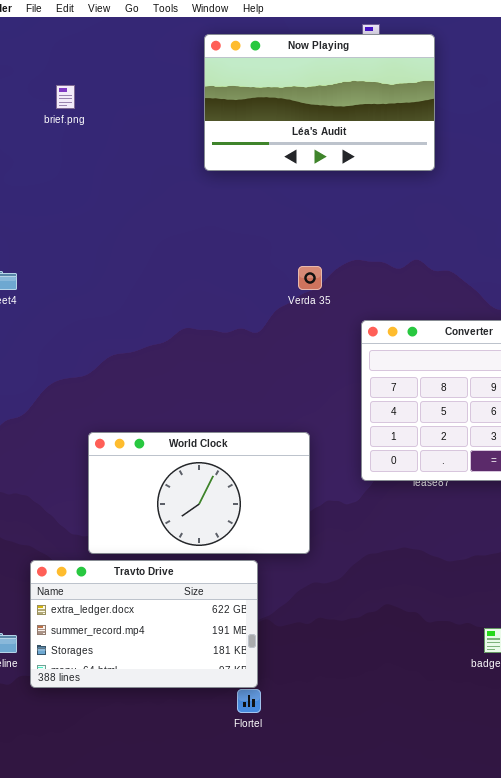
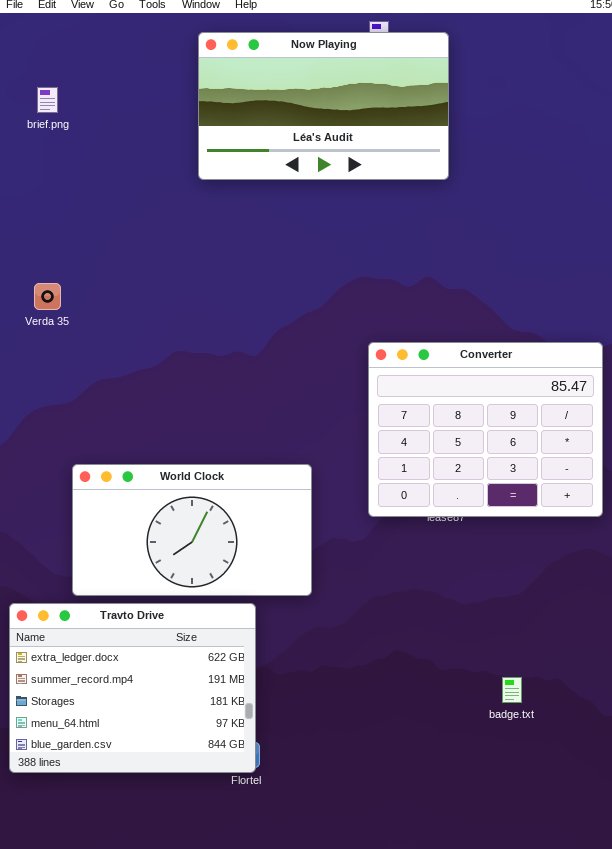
Verda 35: [298,266,322,290] -> [34,283,61,310], moved
Travto Drive: [30,560,258,688] -> [9,603,256,773], resized

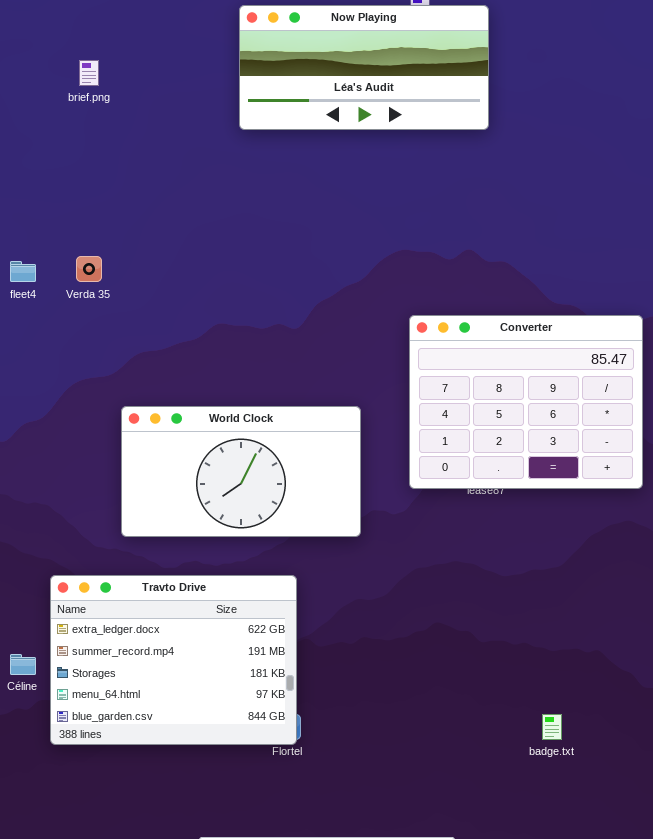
Now Playing: [198,32,449,180] -> [239,5,489,130], resized
World Clock: [72,464,312,596] -> [121,406,361,537], moved
badge.txt: [502,677,522,703] -> [542,714,562,740], moved

